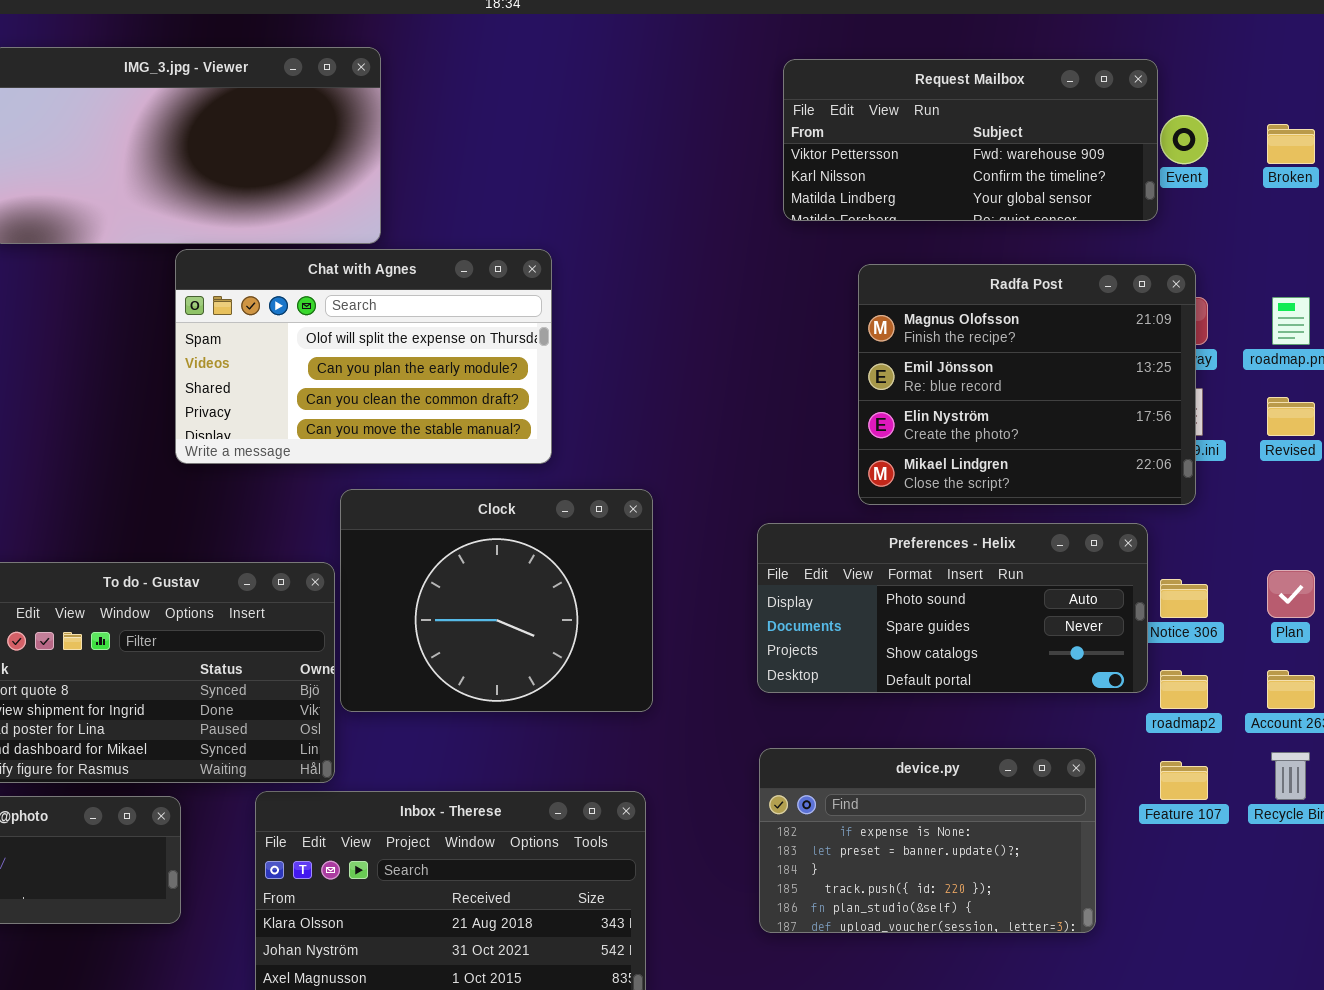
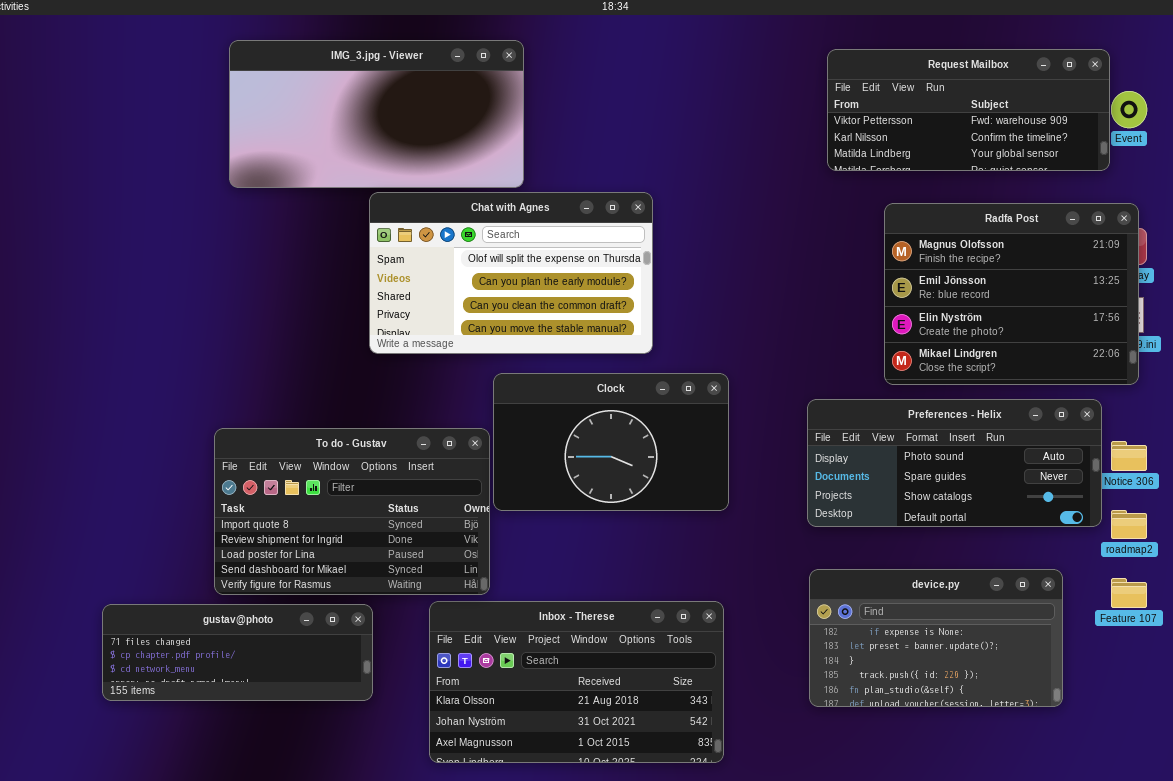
Clock: [340,489,653,712] -> [493,373,729,511], resized

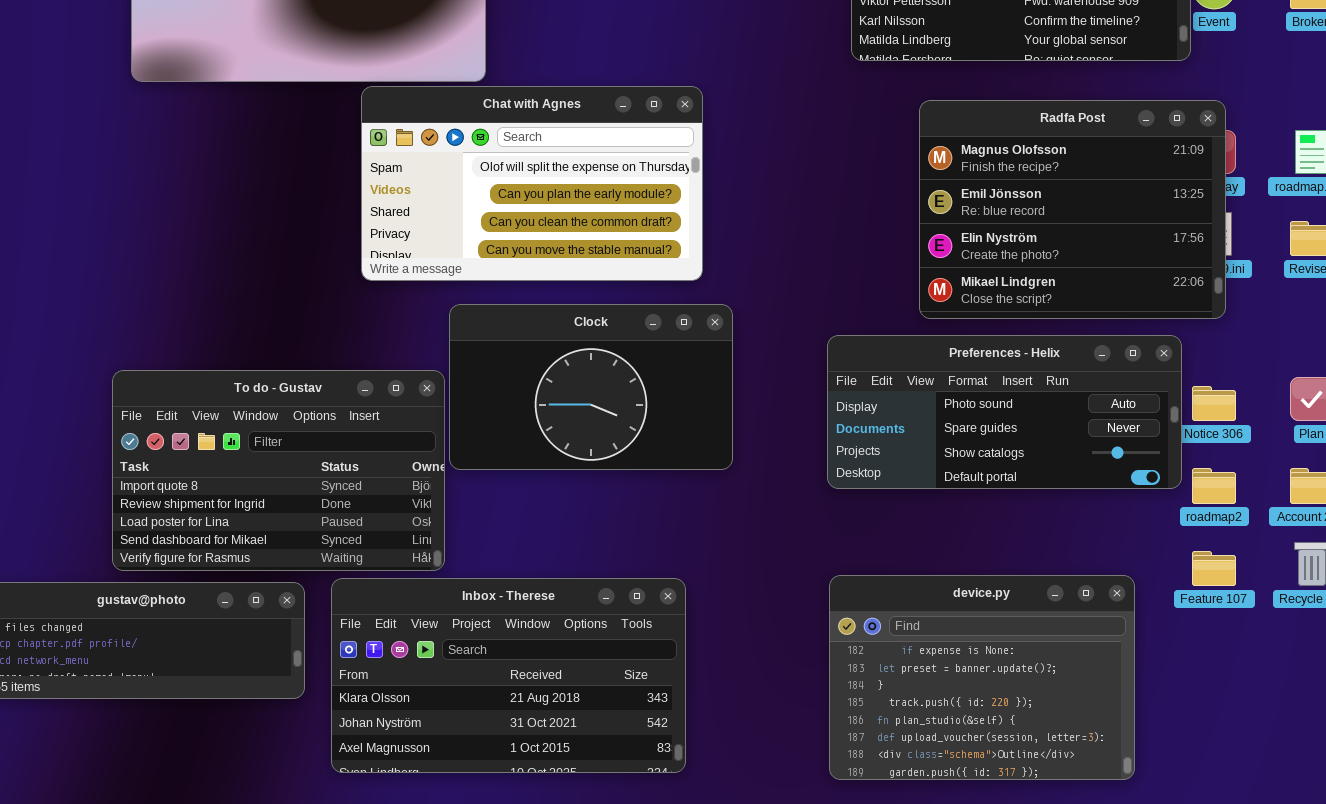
Chat with Agnes: [369,192,653,354] -> [361,86,703,281], moved
device.py: [809,569,1063,707] -> [829,575,1135,780], moved, resized
Inbox - Therese: [429,601,724,763] -> [331,578,686,773], moved

